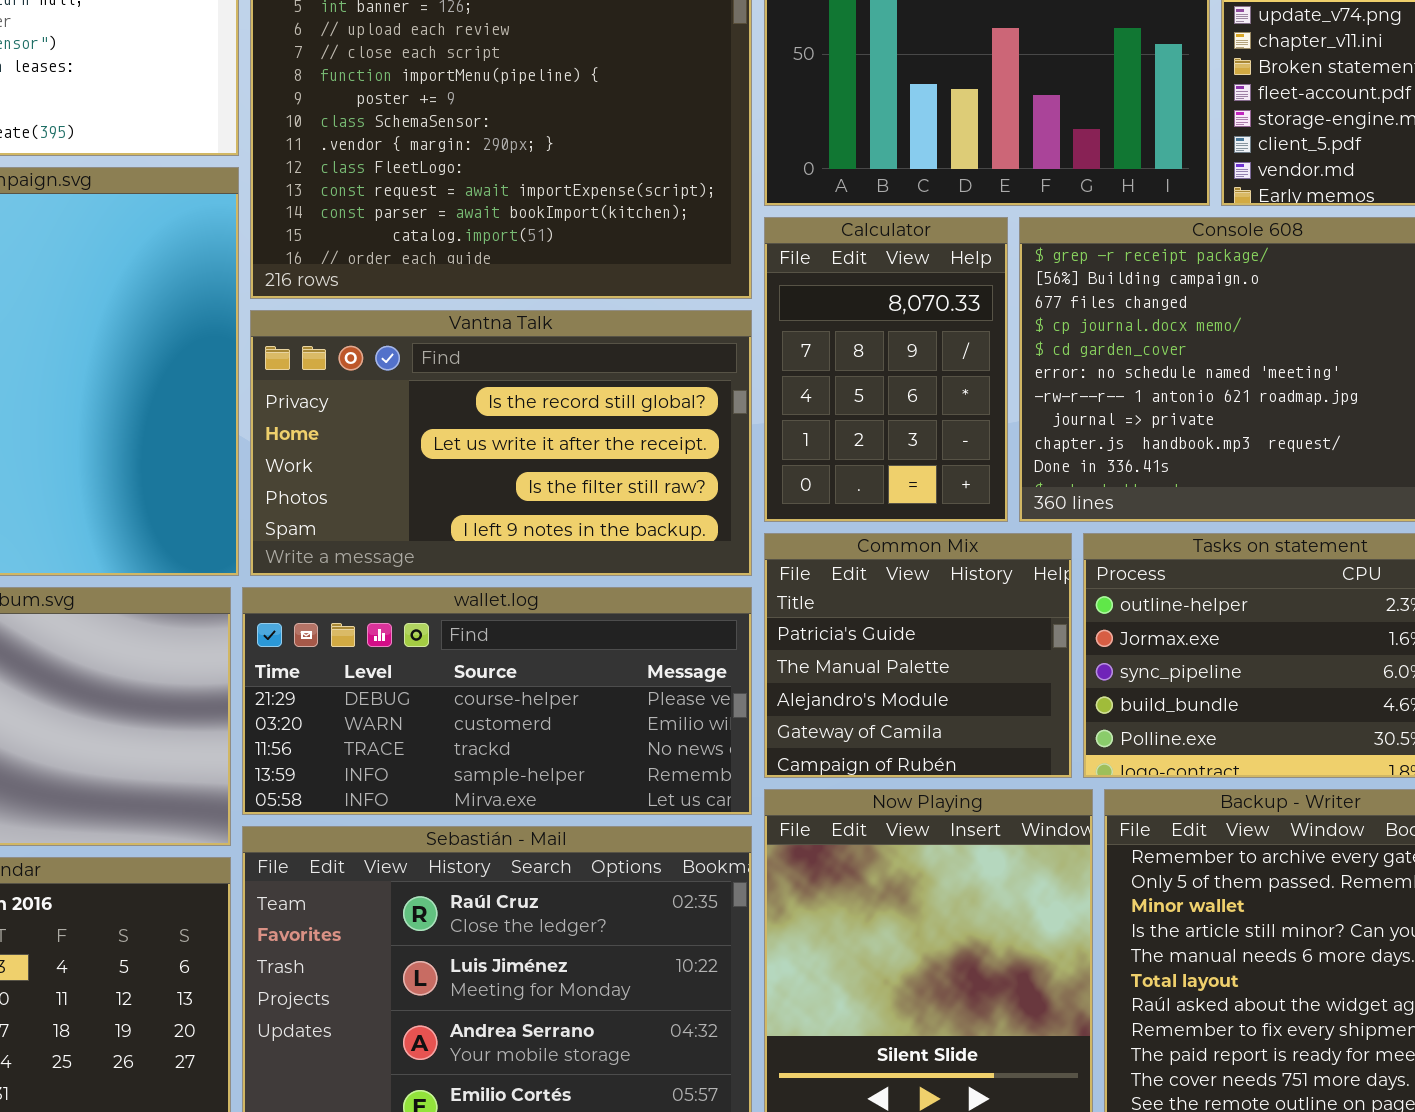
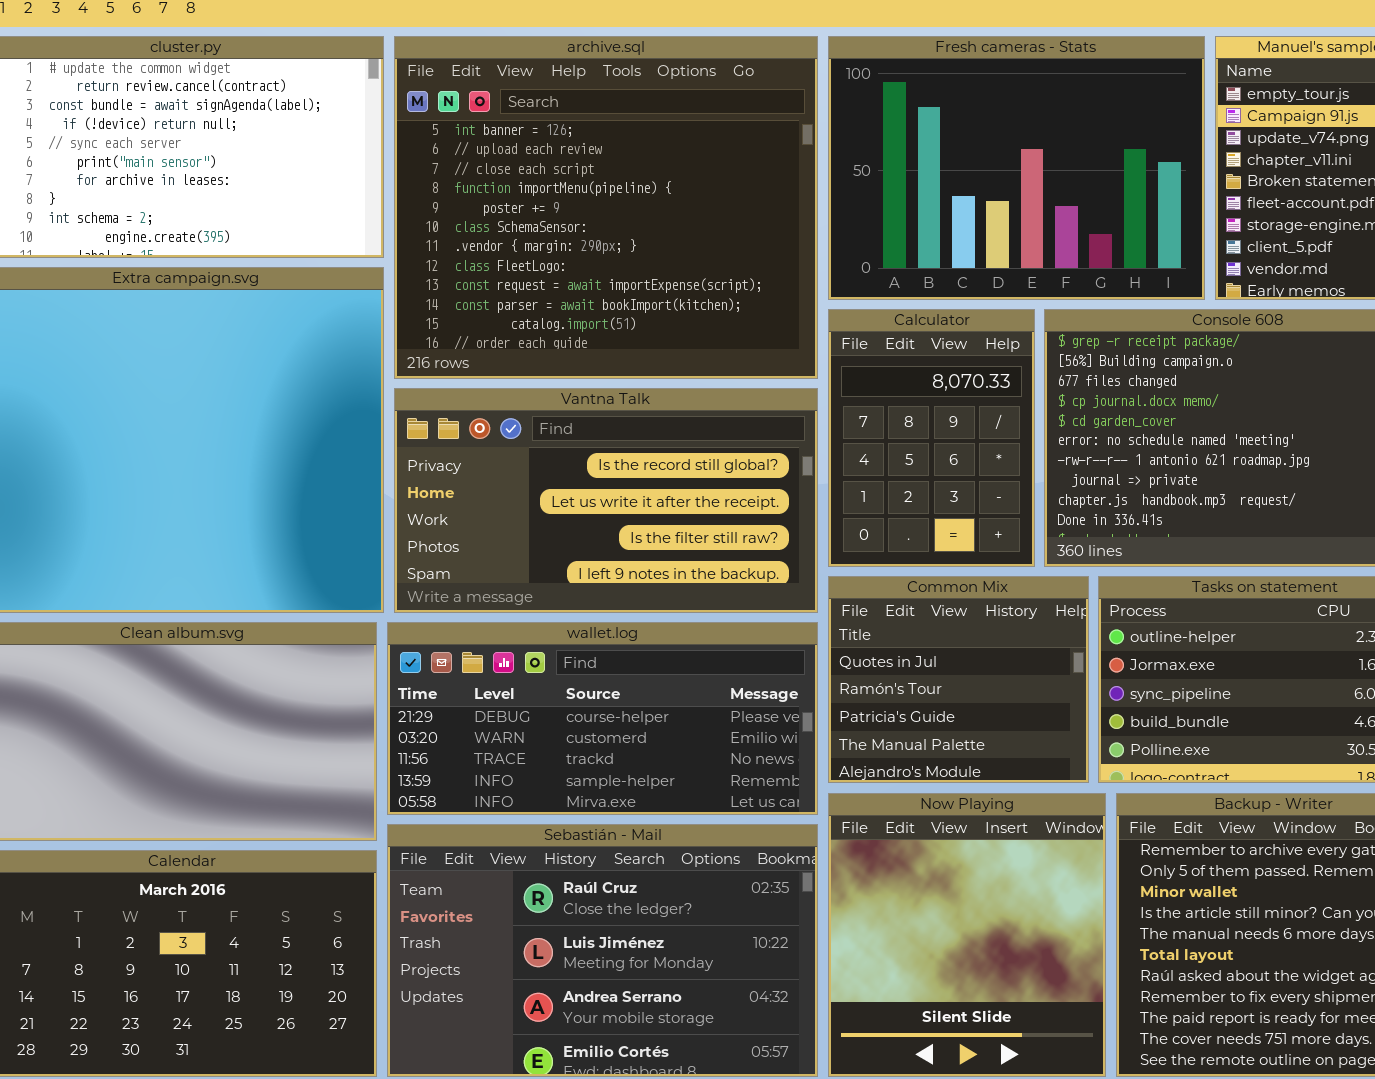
Common Mix: [764,533,1072,778] -> [828,576,1089,783], scrolled up 2 rows

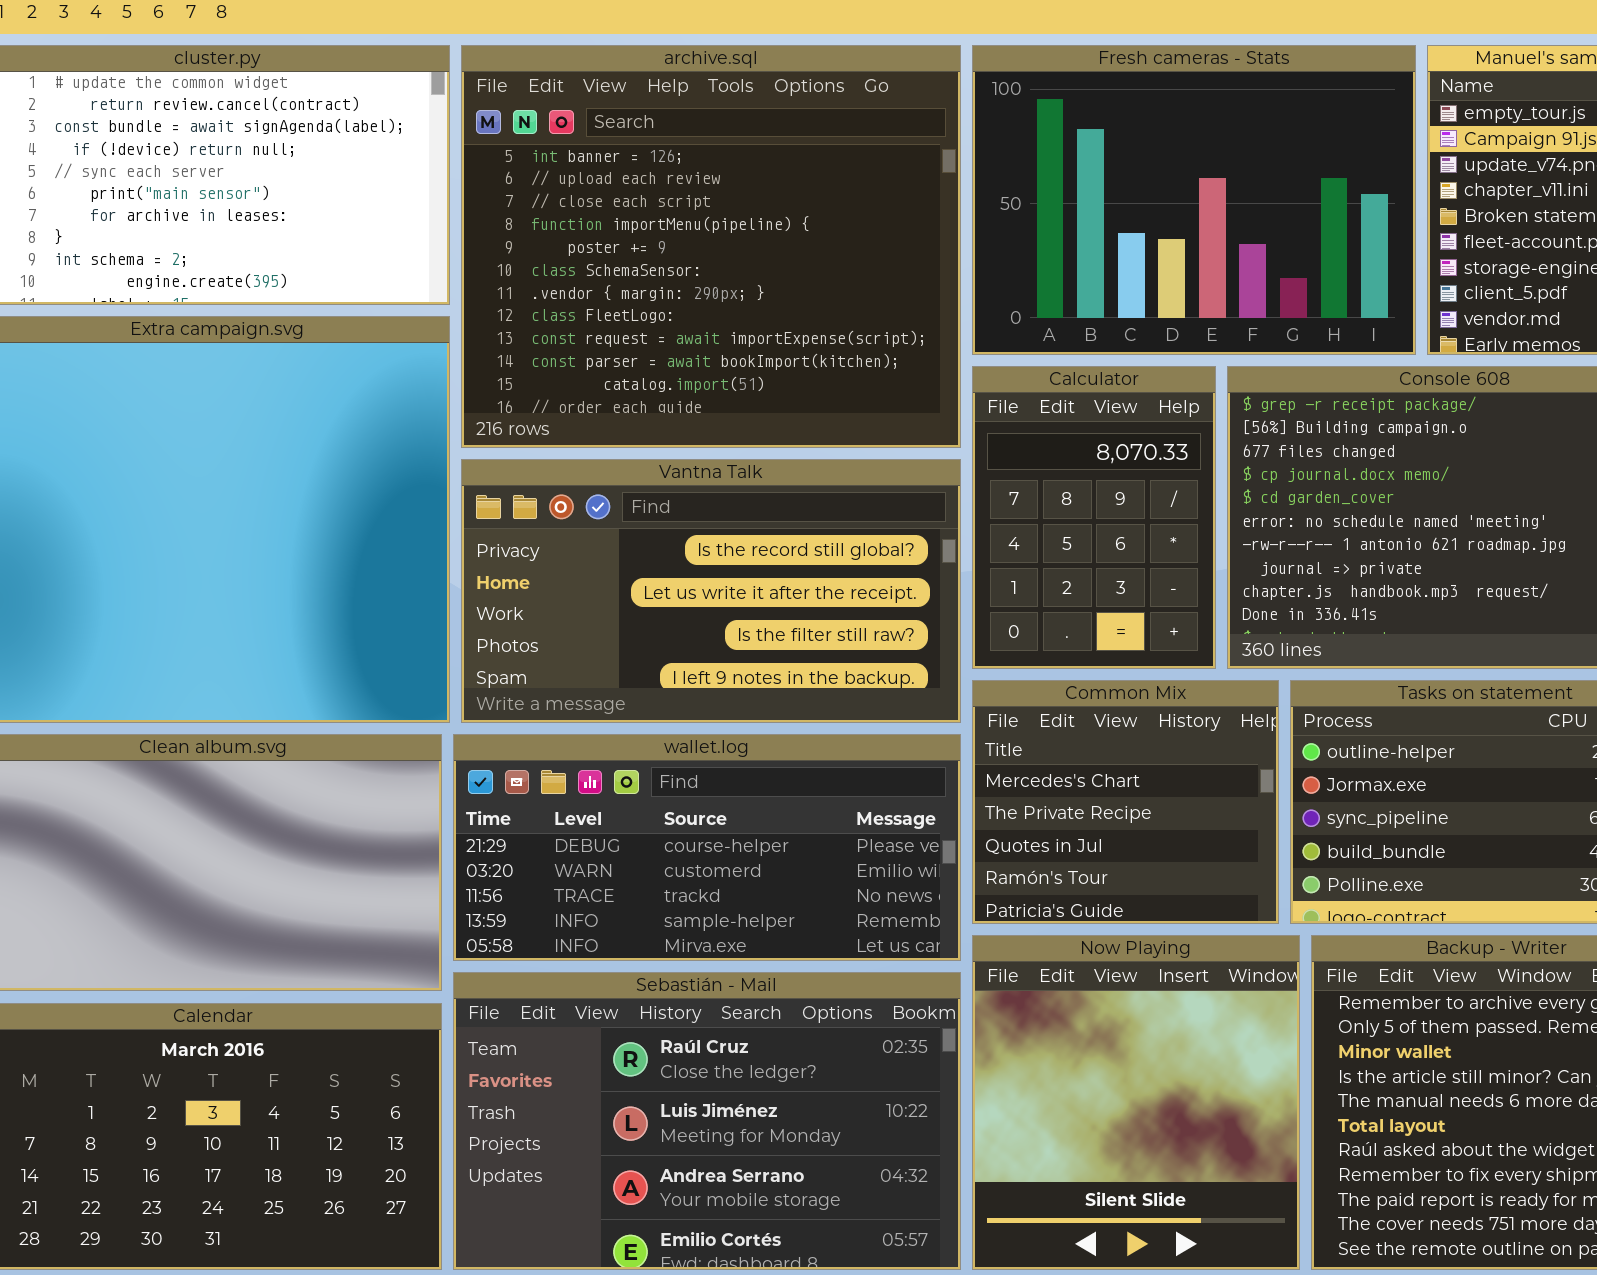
Common Mix: [828,576,1089,783] -> [972,680,1279,924], scrolled up 2 rows

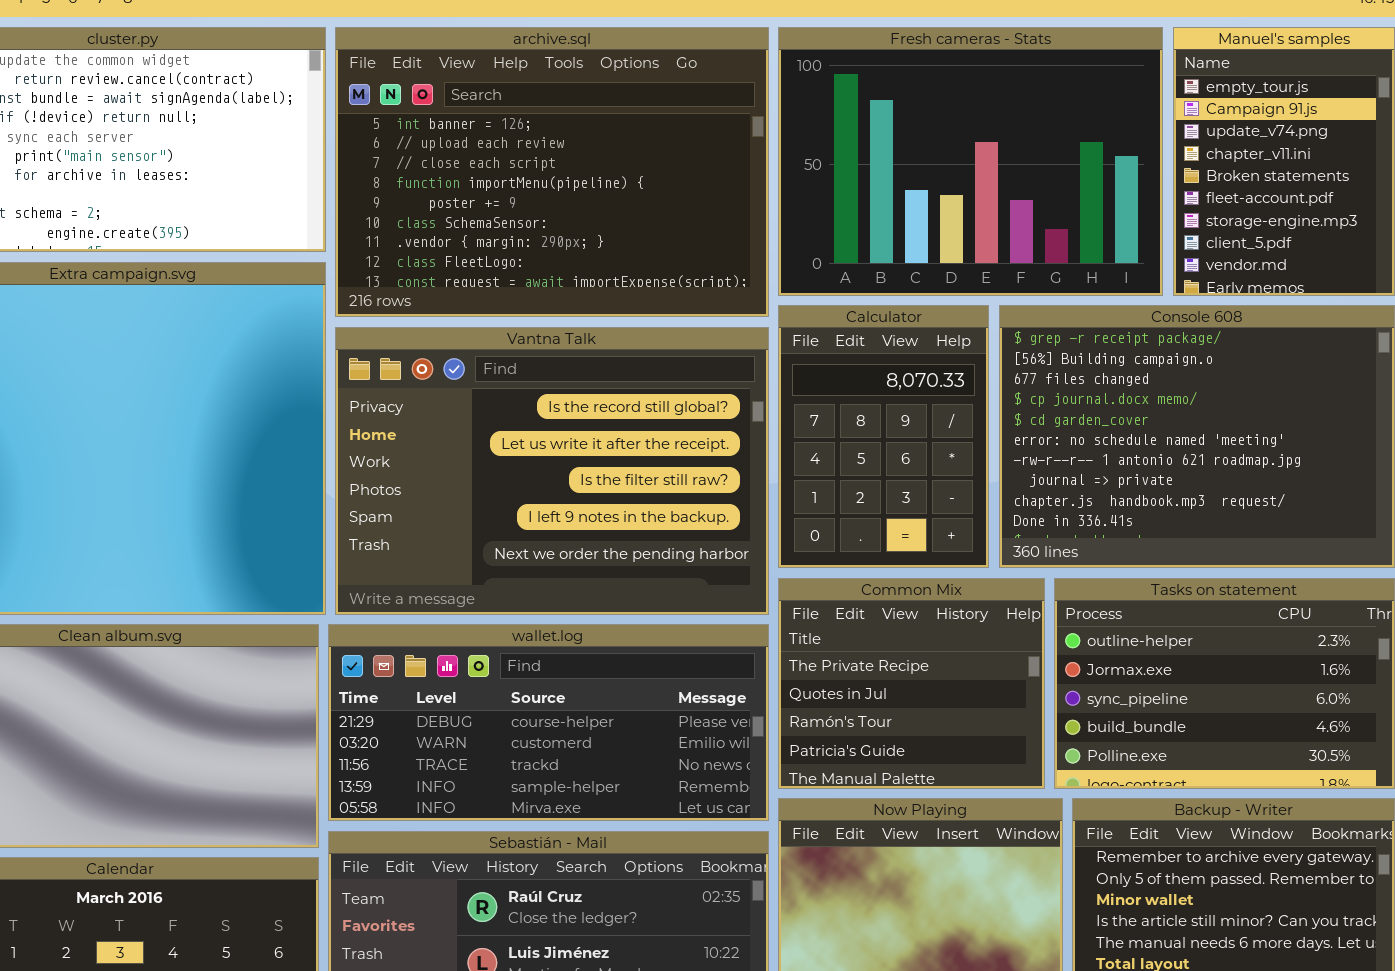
archive.sql: [461,45,961,448] -> [335,27,769,317], resized
Vantna Talk: [461,459,961,723] -> [335,327,769,615], resized
Common Mix: [972,680,1279,924] -> [778,578,1045,789], scrolled down 1 row

